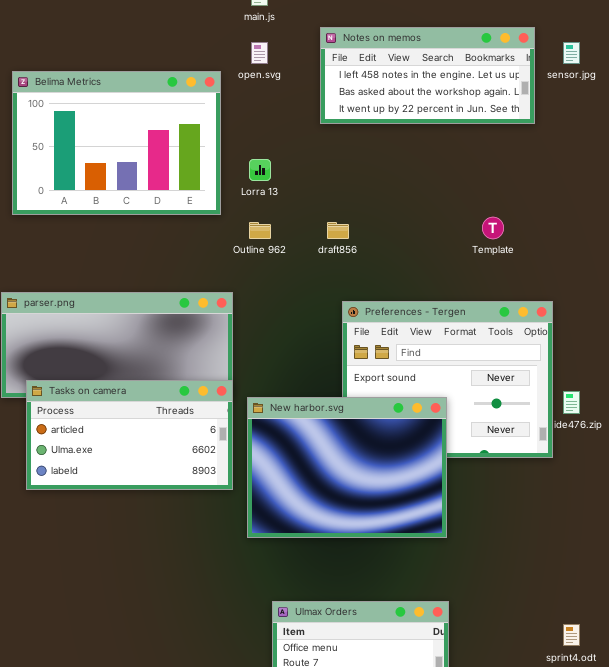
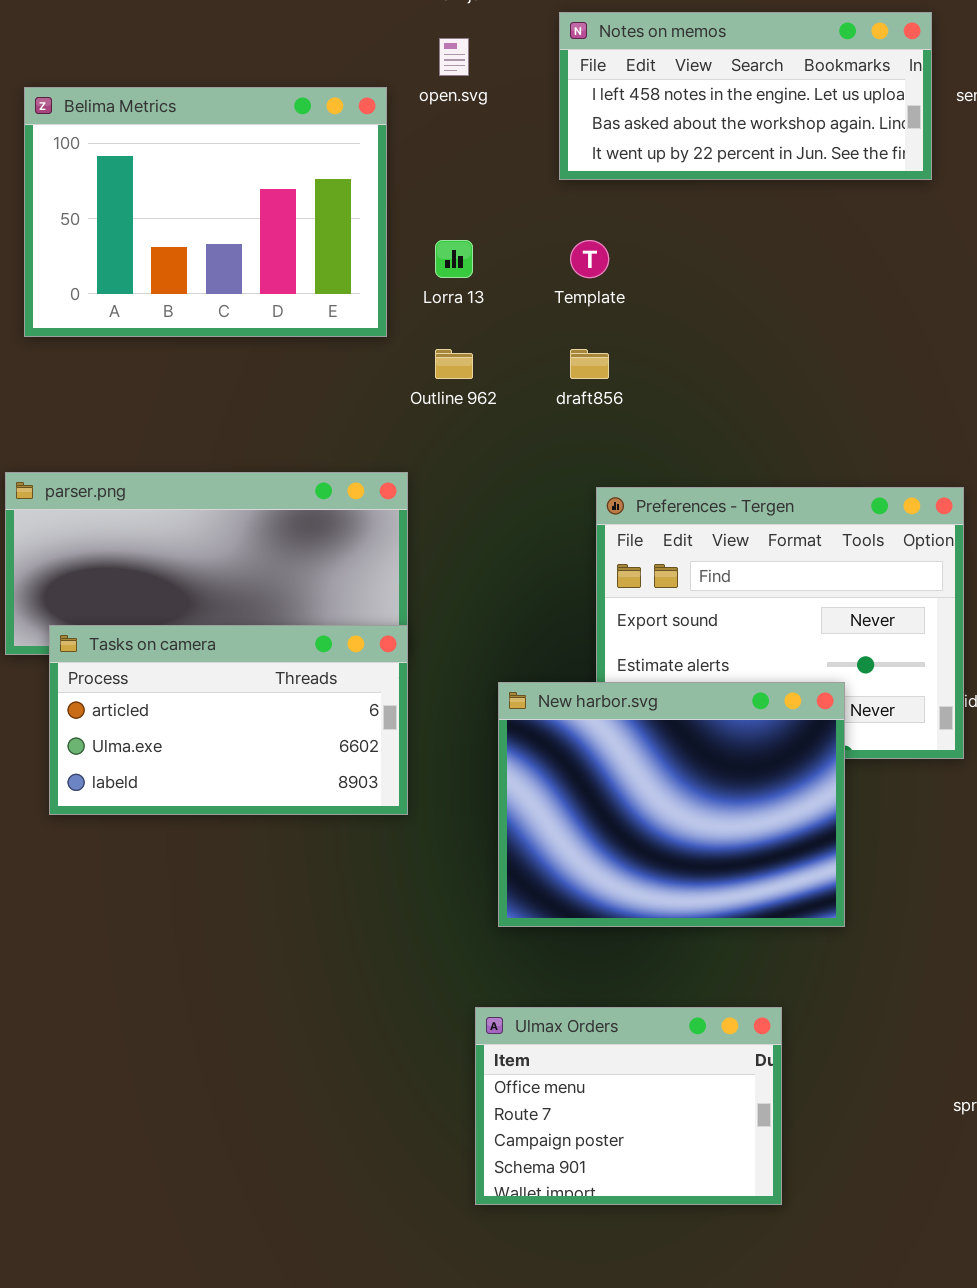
Template: [482,217,504,239] -> [570,240,609,278], moved
New harbor.svg: [247,397,447,538] -> [498,682,845,927], moved

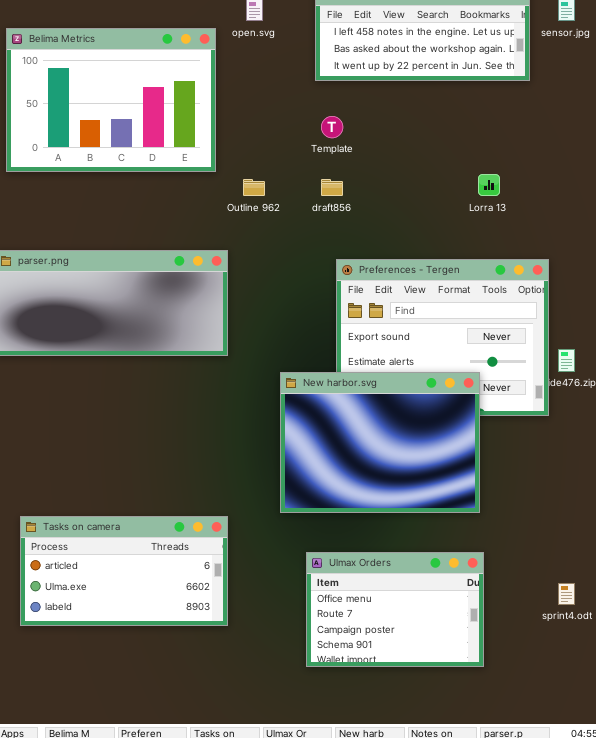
Lorra 13: [435,240,473,278] -> [478,174,500,196], moved
Tasks on camera: [49,625,408,815] -> [20,516,228,626], moved
Ulmax Orders: [475,1007,782,1205] -> [306,552,484,667], moved

